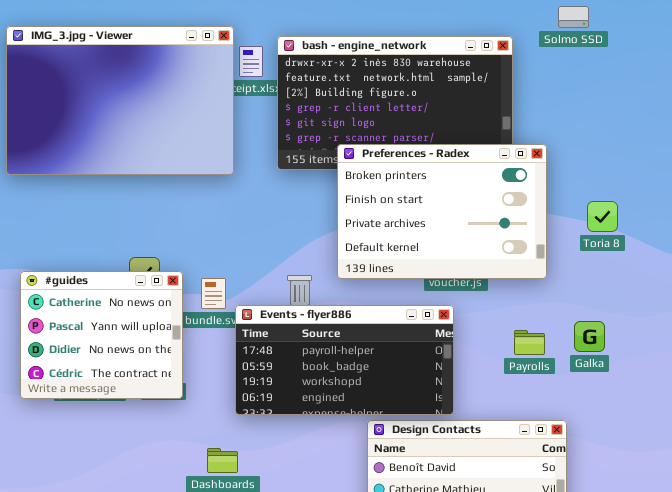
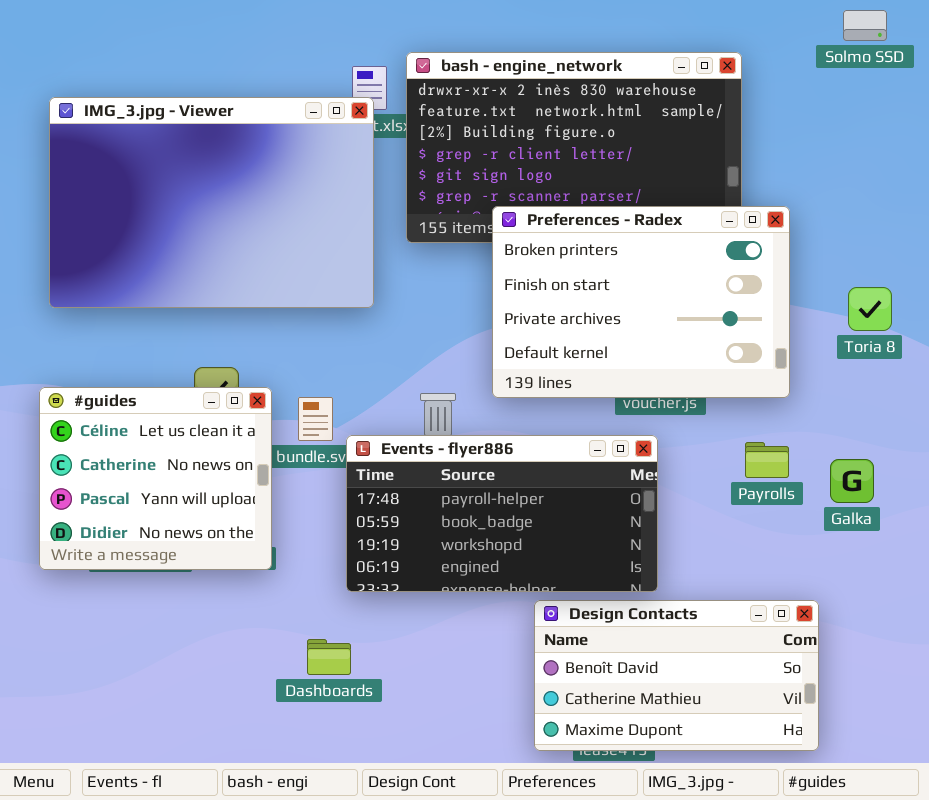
Solmo SSD: [558,6,589,28] -> [843,10,887,41], moved
IMG_3.jpg - Viewer: [6,26,234,175] -> [49,97,374,308], moved
#guides: [20,271,183,399] -> [39,387,272,570], scrolled up 1 row
Payrolls: [514,330,545,355] -> [745,442,789,478], moved

